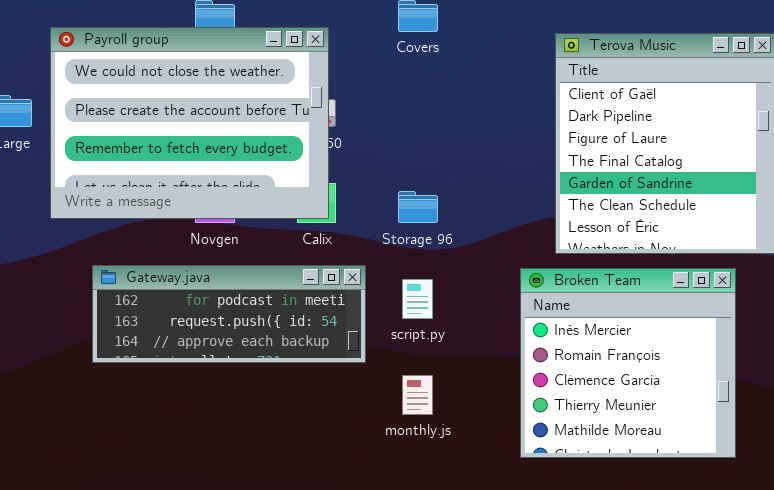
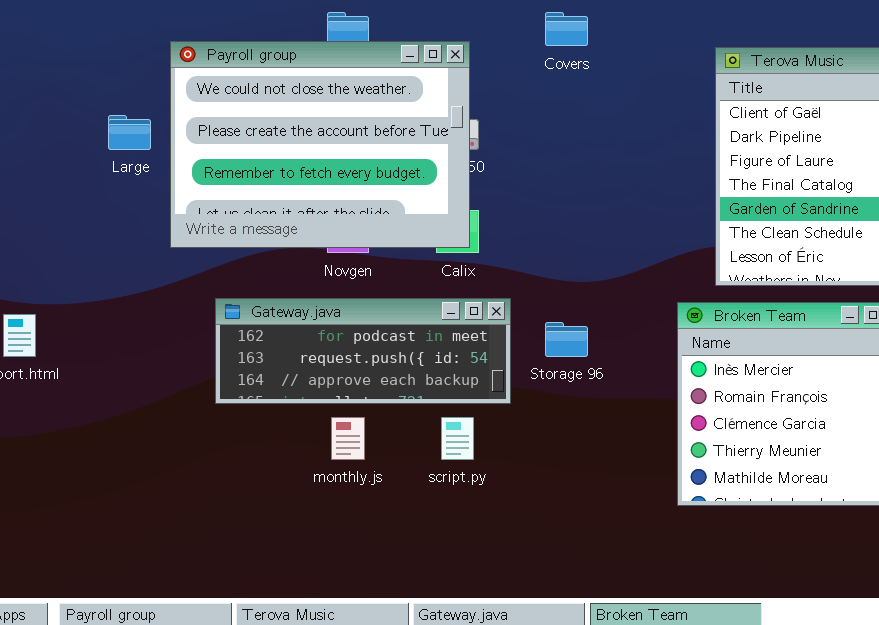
Storage 96: [398,191,438,223] -> [545,322,588,357], moved
script.py: [402,279,433,319] -> [441,417,474,460], moved
monthly.js: [402,375,433,415] -> [331,417,365,460], moved

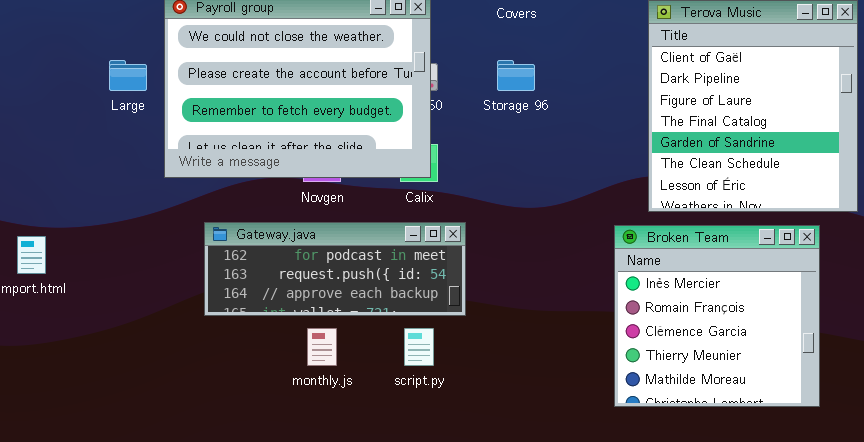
Storage 96: [545,322,588,357] -> [497,60,535,91], moved

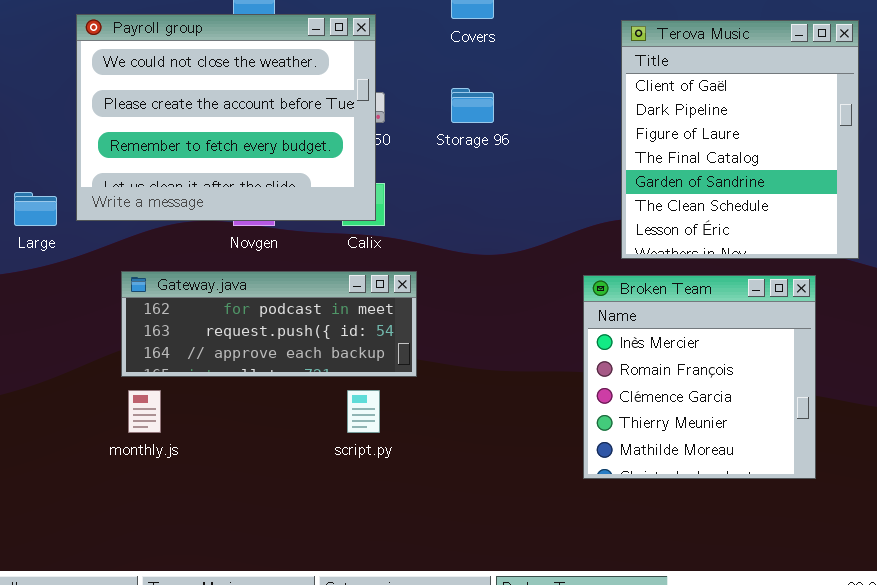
Large: [109,60,147,91] -> [14,192,57,226], moved
monthly.js: [307,328,337,366] -> [128,390,161,433], moved

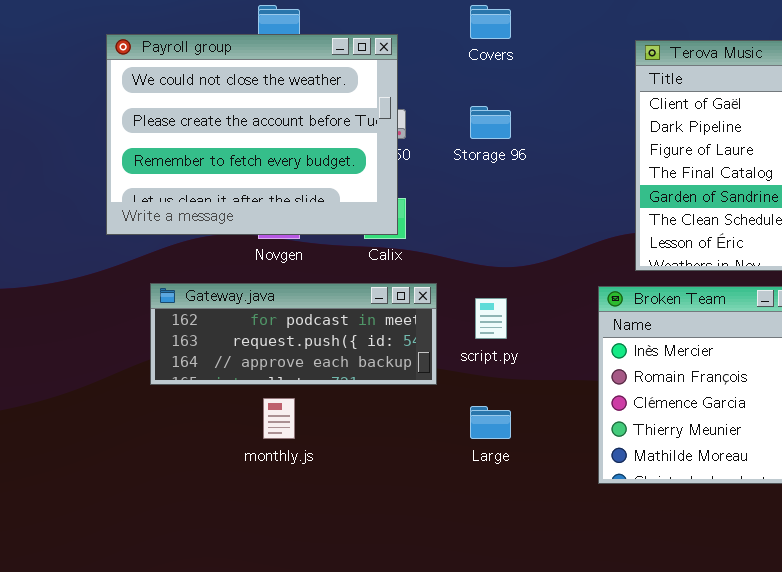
Large: [14,192,57,226] -> [470,406,511,439], moved
monthly.js: [128,390,161,433] -> [263,398,295,439], moved
script.py: [347,390,380,433] -> [475,298,507,339], moved

